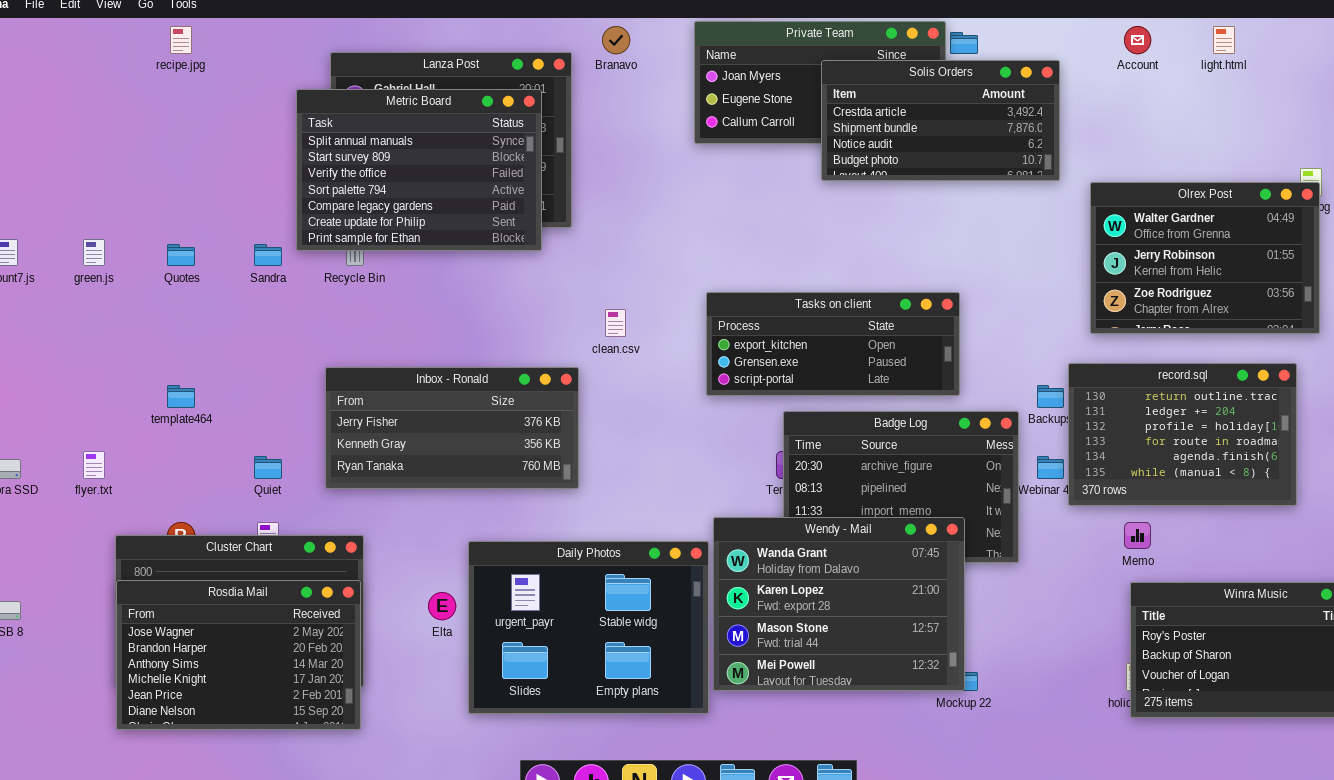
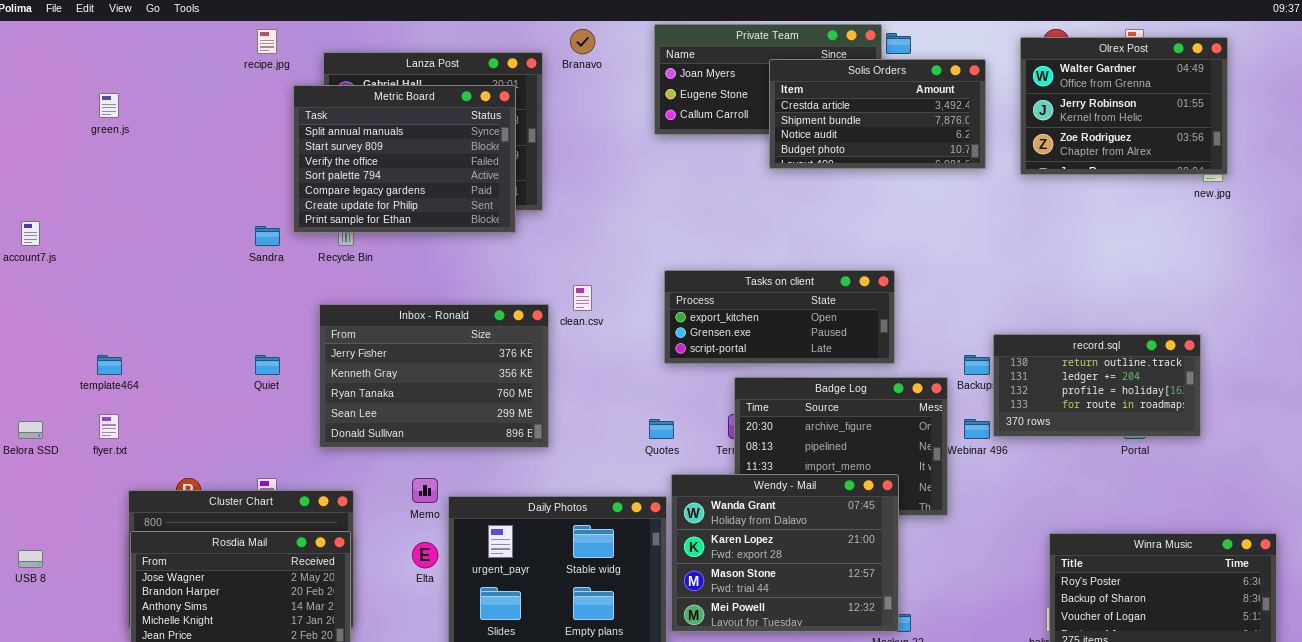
recipe.jpg: [170,26,192,54] -> [257,29,277,54], moved
Olrex Post: [1090,182,1320,334] -> [1020,37,1228,175], moved
green.js: [83,239,105,266] -> [99,93,119,118], moved
Quotes: [167,244,195,266] -> [649,419,674,439], moved
record.sql: [1068,363,1297,506] -> [993,334,1201,437], resized
Inbox - Ronald: [325,367,579,489] -> [319,304,549,448], resized
template464: [167,385,195,408] -> [97,355,122,375], moved
Quiet: [254,456,282,479] -> [255,355,280,375], moved
Memo: [1124,522,1151,549] -> [412,478,438,503], moved

